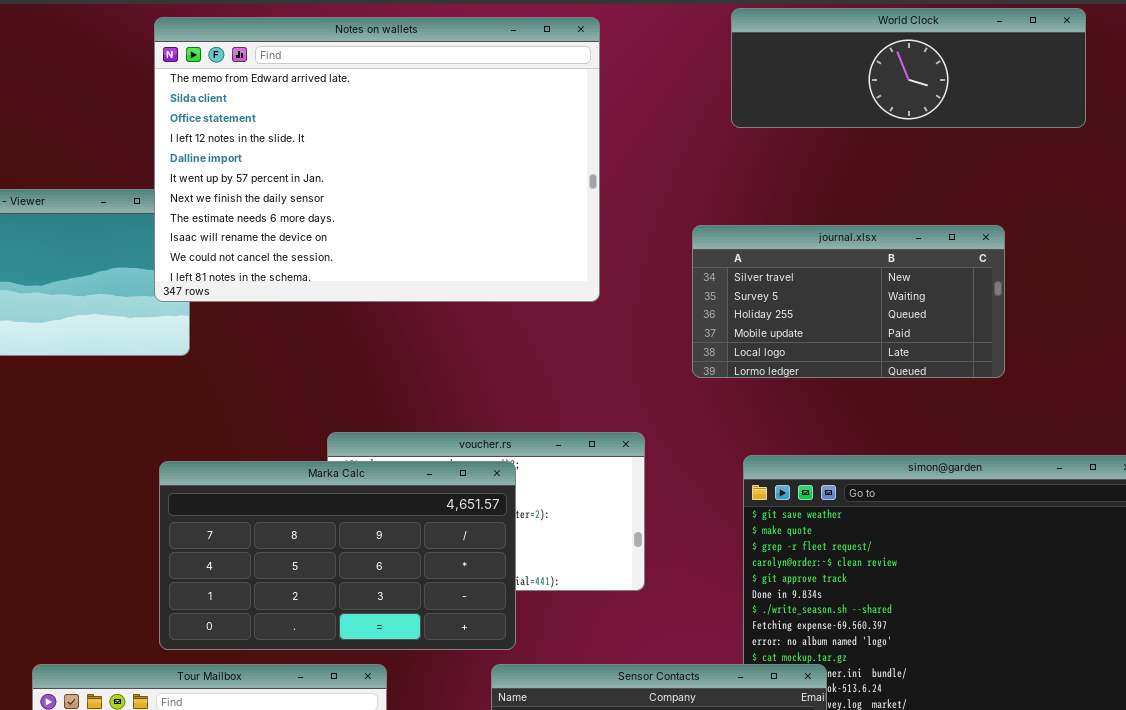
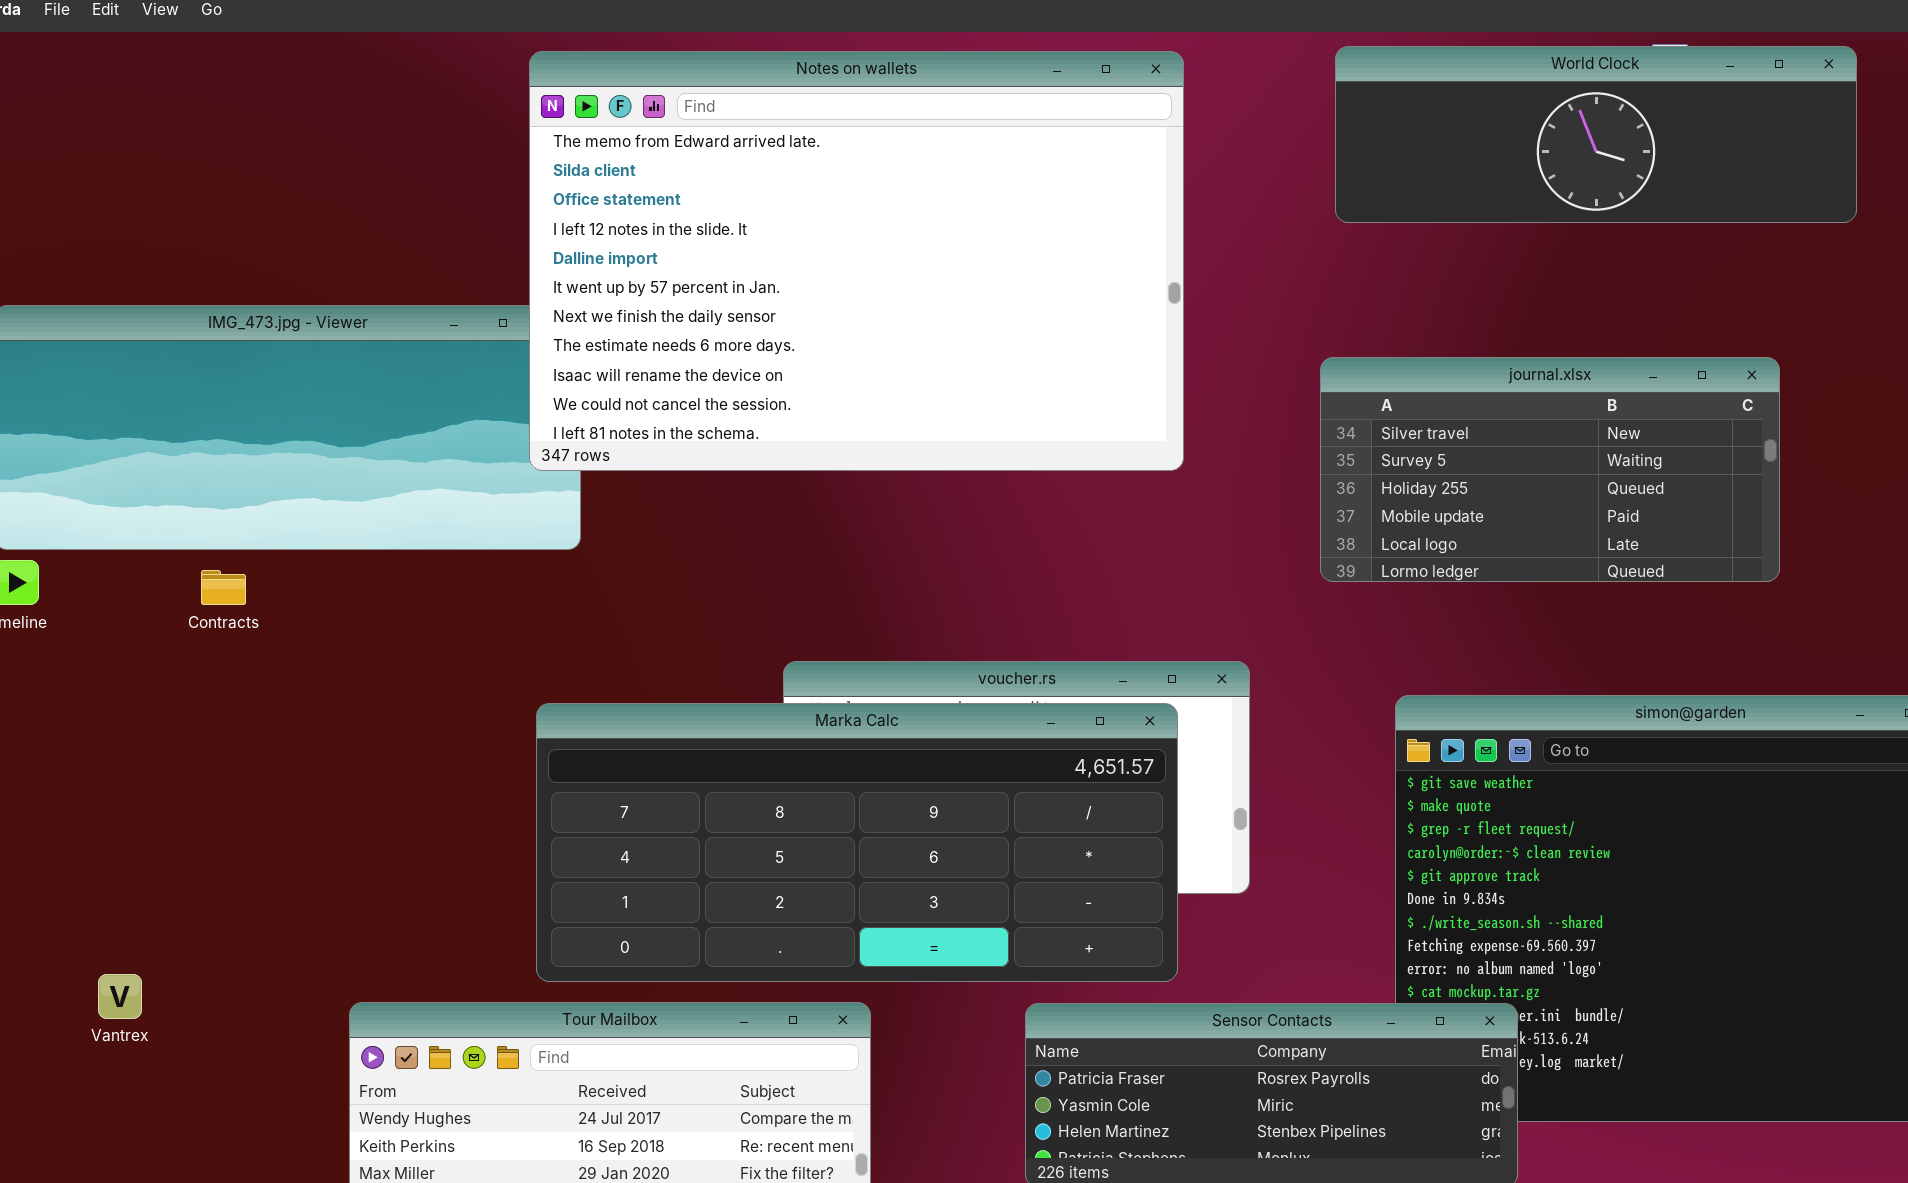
World Clock: [731,8,1086,128] -> [1335,46,1857,223], moved
Marka Calc: [159,461,516,650] -> [536,703,1178,982], resized

